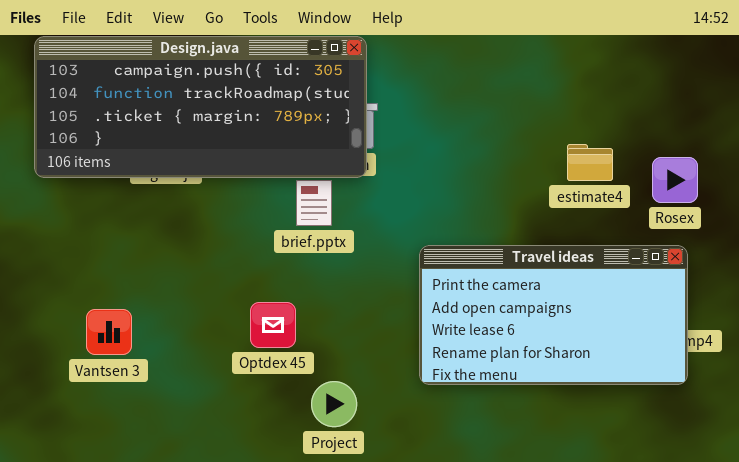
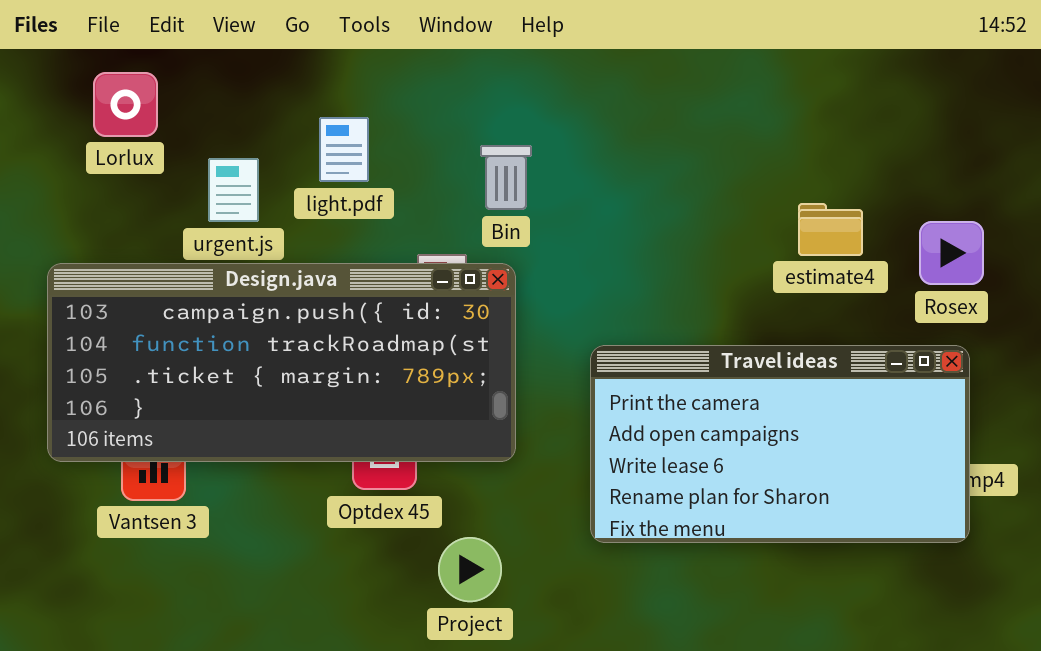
Design.java: [34,36,367,178] -> [47,263,516,462], moved

